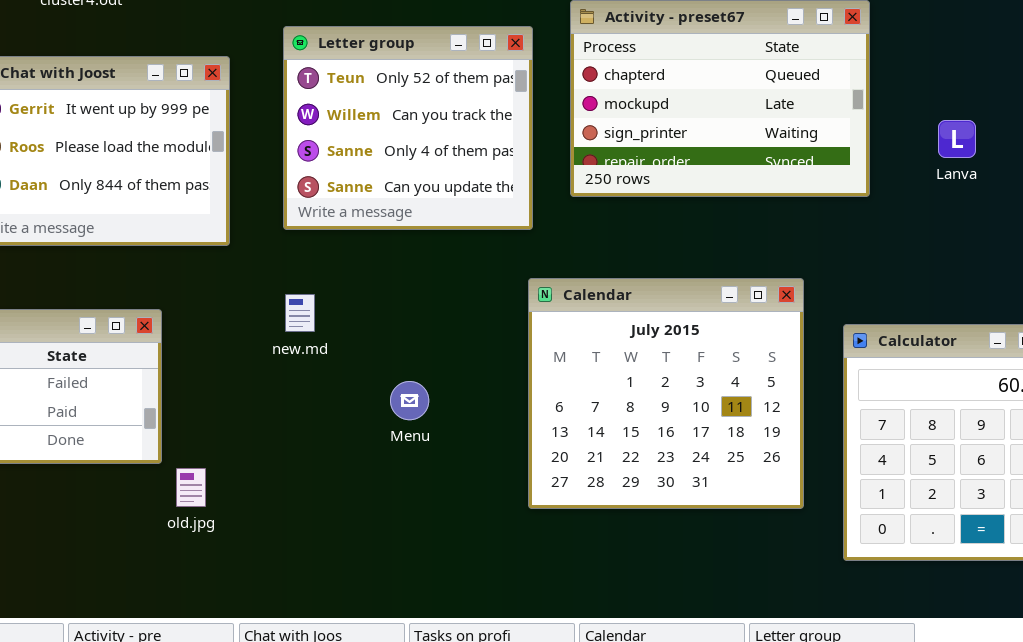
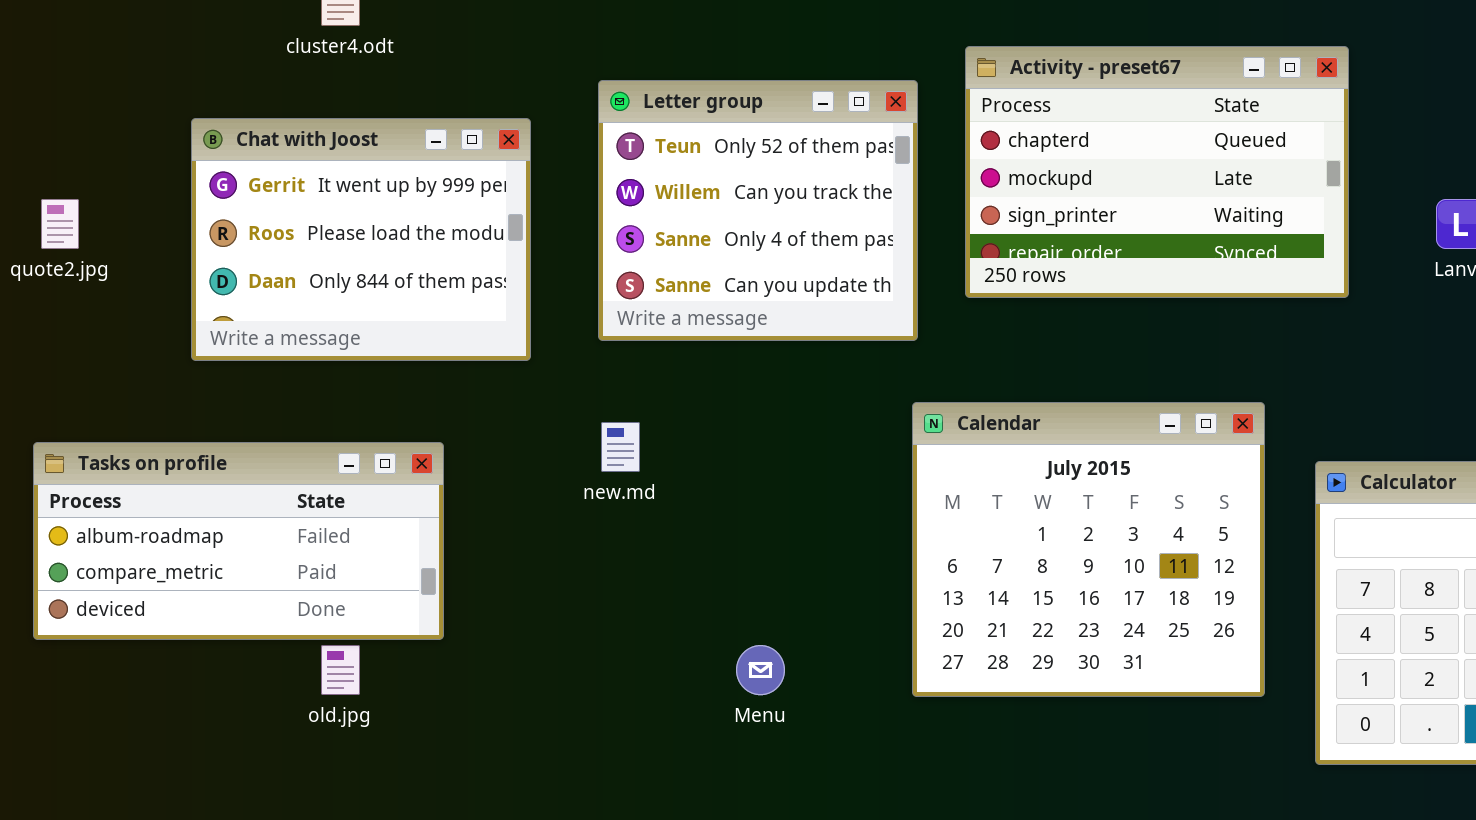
Menu: [390,381,429,420] -> [736,645,785,695], moved
old.jpg: [176,468,206,507] -> [321,645,360,695], moved

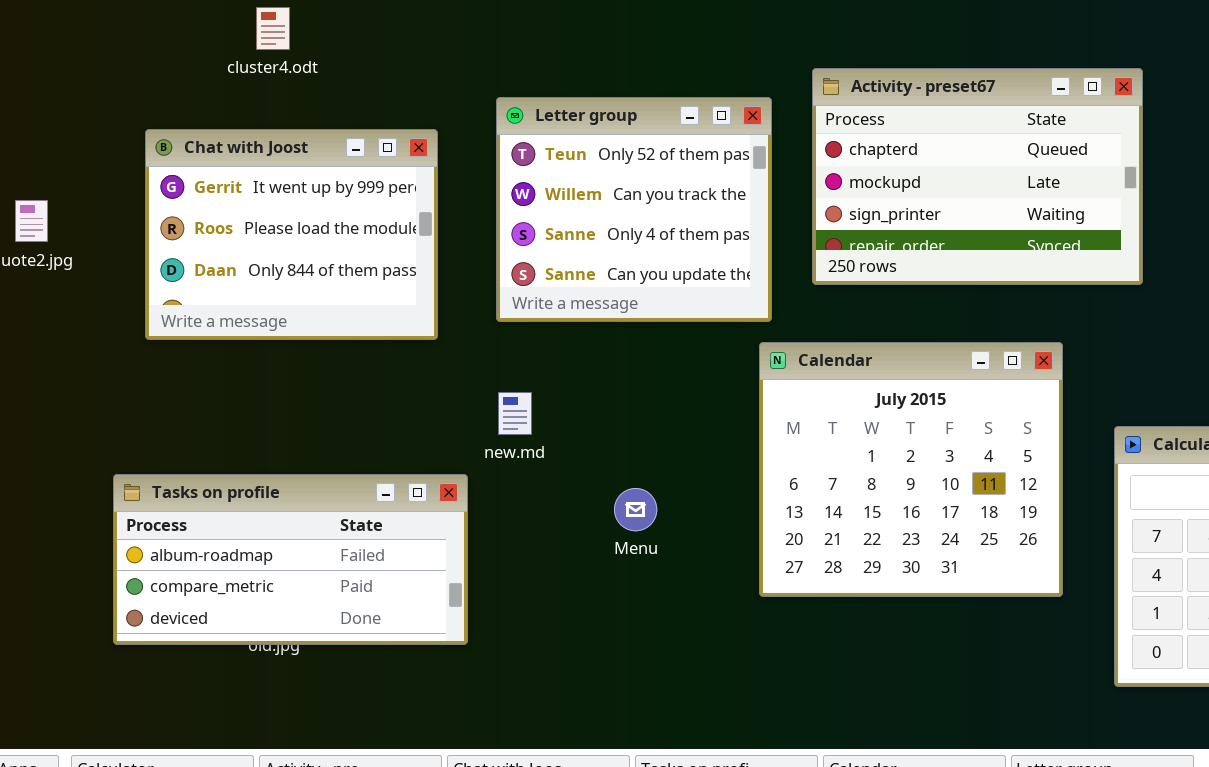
Calendar: [912,402,1265,697] -> [759,342,1063,597], moved
Tasks on profile: [33,442,444,640] -> [113,474,468,645], moved
Menu: [736,645,785,695] -> [614,488,657,531], moved

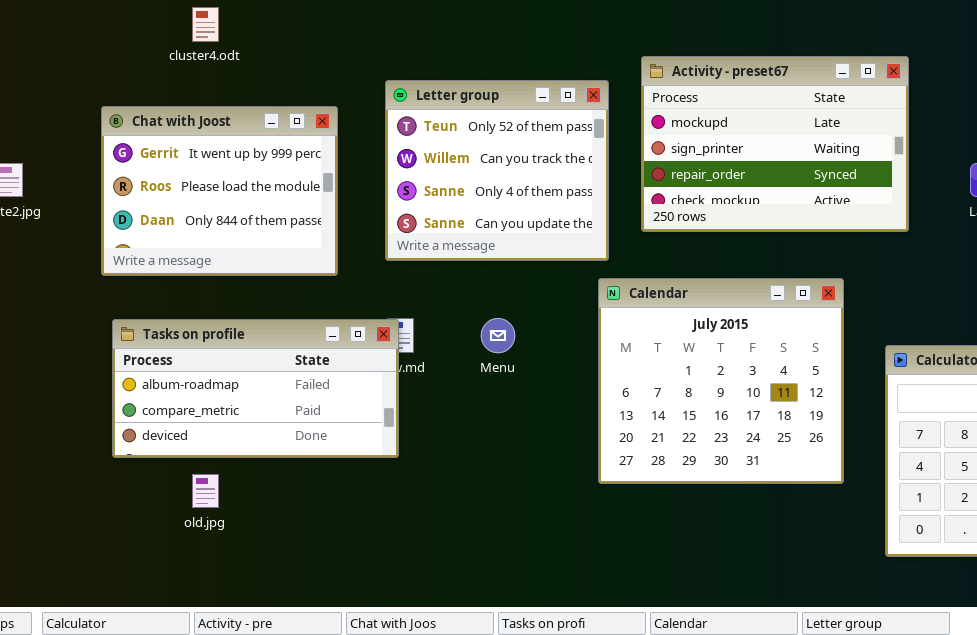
Activity - preset67: [812,68,1143,285] -> [641,56,909,232], scrolled down 1 row
Tasks on profile: [113,474,468,645] -> [112,319,399,458], moved
Menu: [614,488,657,531] -> [481,318,515,353], moved

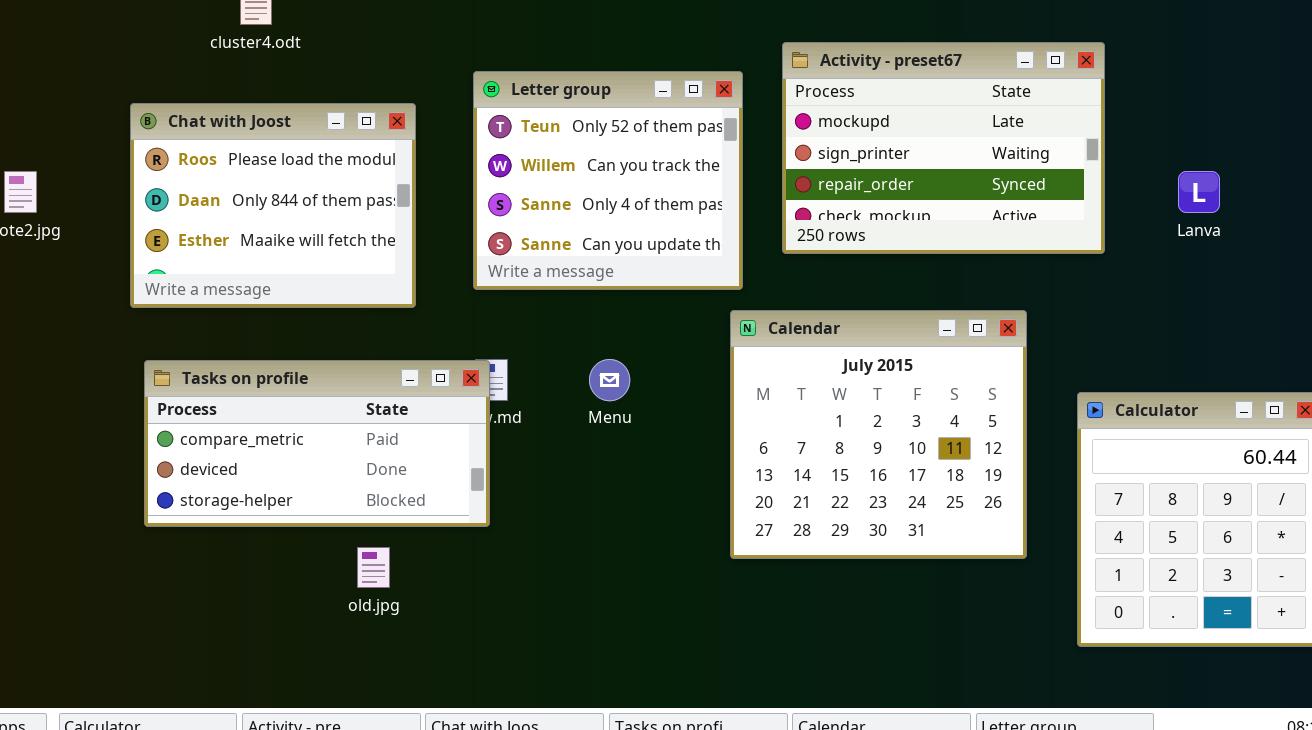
Chat with Joost: [101,106,338,276] -> [130,103,416,308], scrolled down 1 row
Tasks on profile: [112,319,399,458] -> [144,360,490,527], scrolled down 1 row
old.jpg: [192,474,219,508] -> [357,547,390,588], moved

